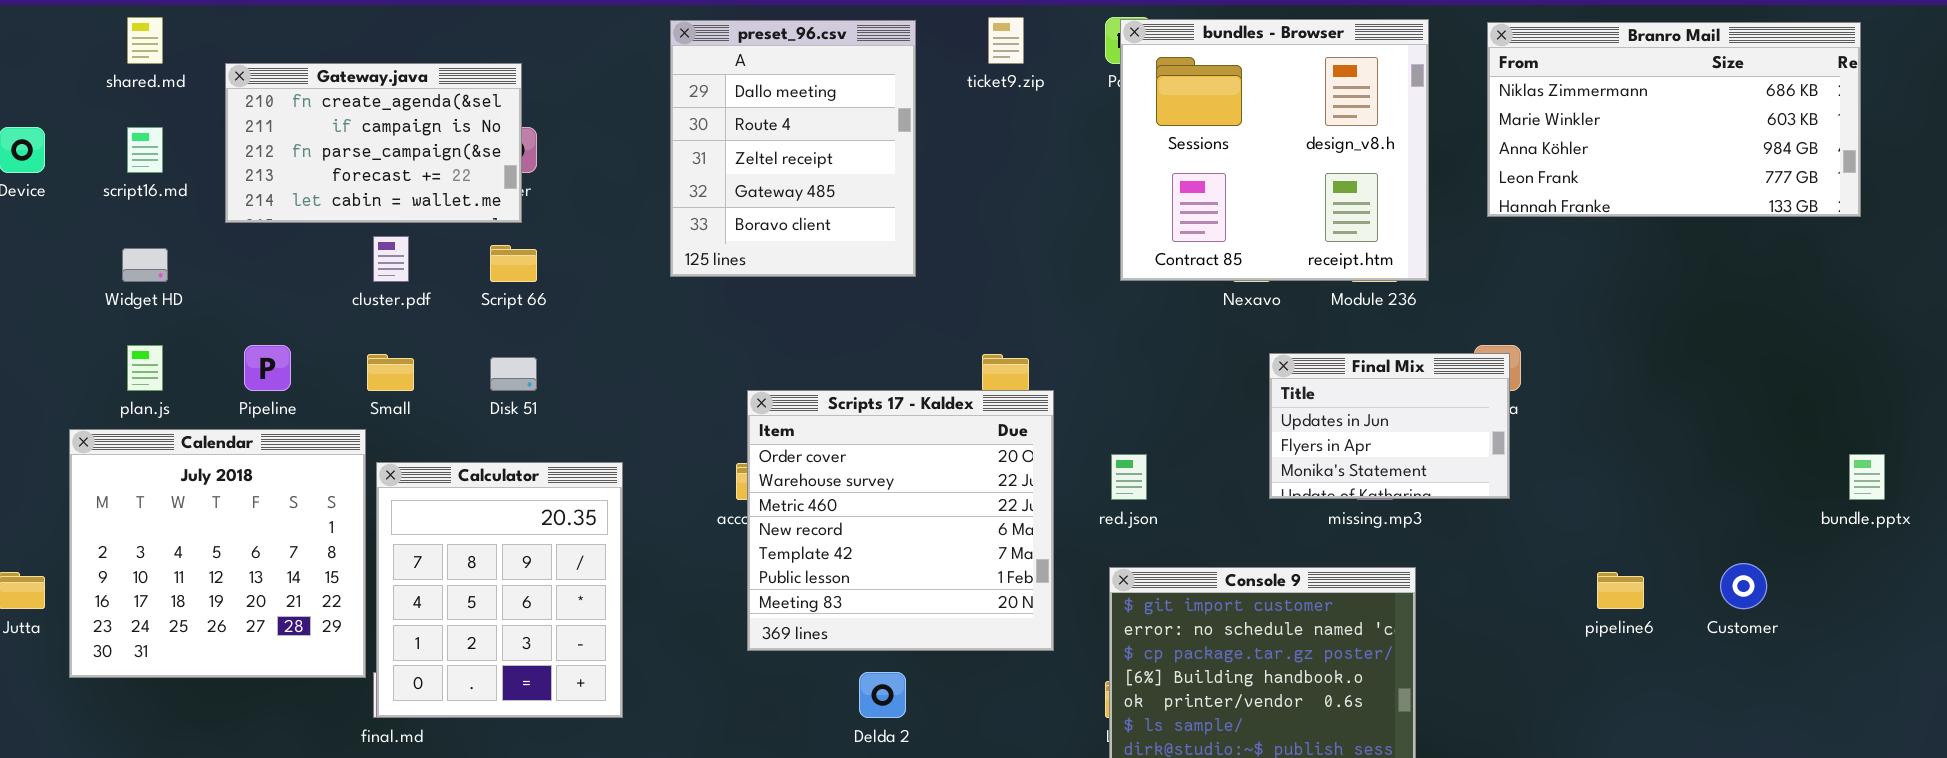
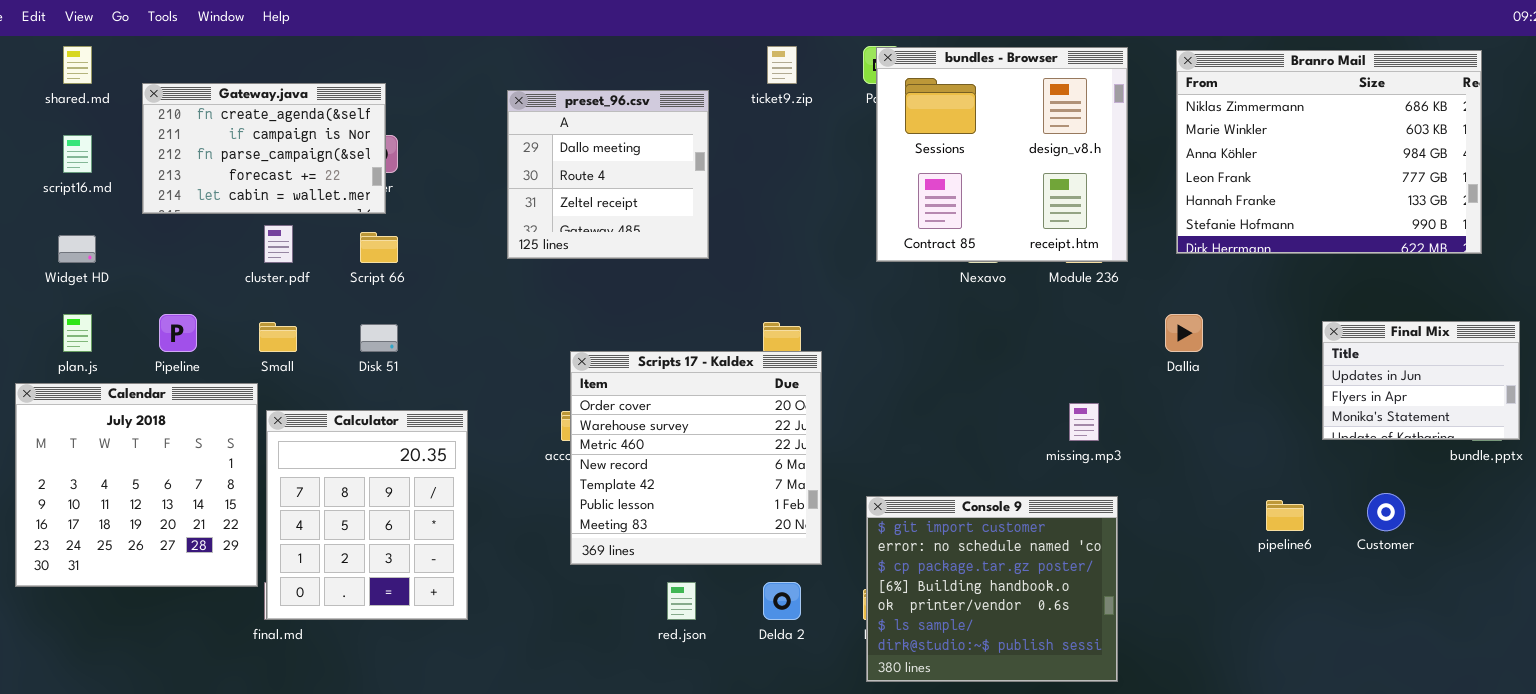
preset_96.csv: [670,20,916,277] -> [507,90,709,259], resized
Branro Mail: [1487,22,1861,217] -> [1176,50,1482,254], resized
Final Mix: [1269,353,1510,499] -> [1322,321,1520,440], moved
red.json: [1111,454,1147,500] -> [667,582,696,620], moved
Delda 2: [859,672,906,718] -> [763,582,801,620], moved

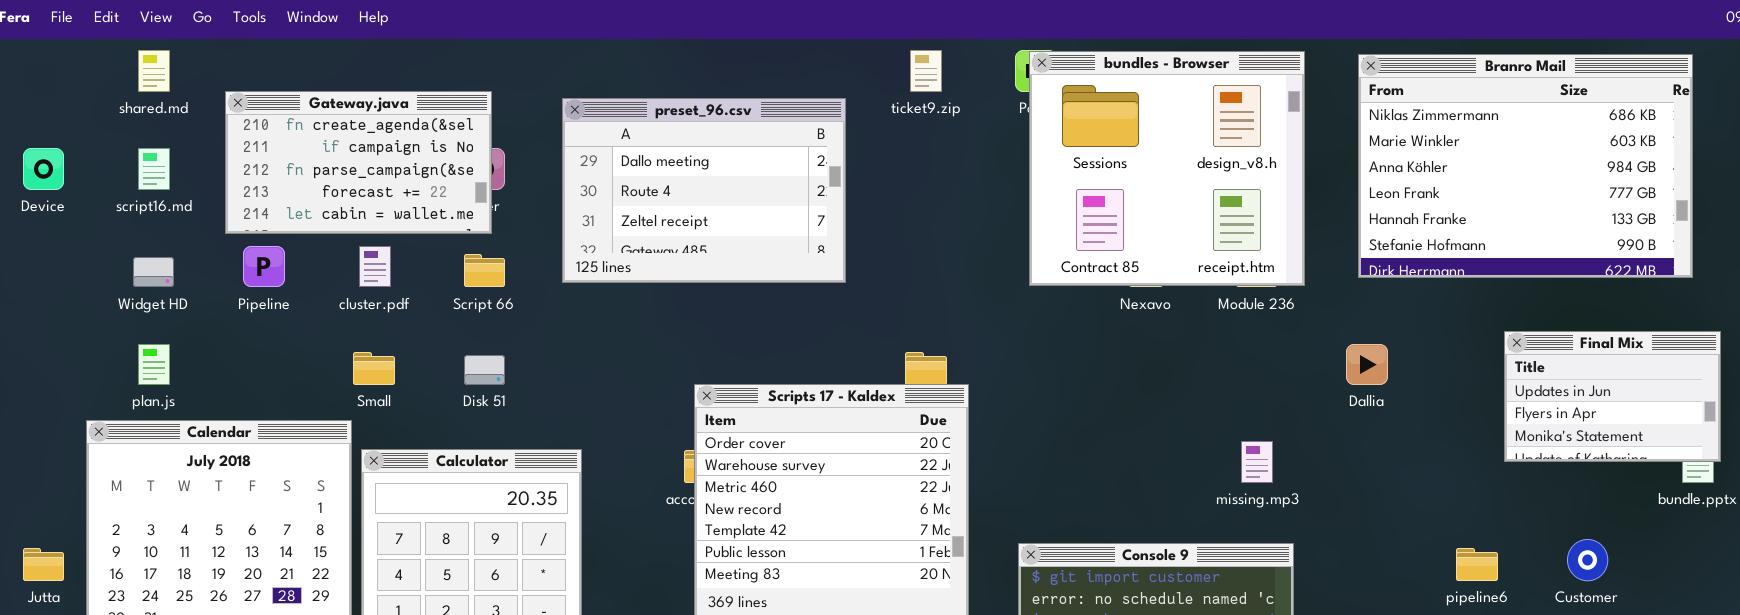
preset_96.csv: [507,90,709,259] -> [562,98,846,283], resized
Pipeline: [159,314,197,352] -> [243,246,285,287], moved
Final Mix: [1322,321,1520,440] -> [1504,331,1721,462], moved

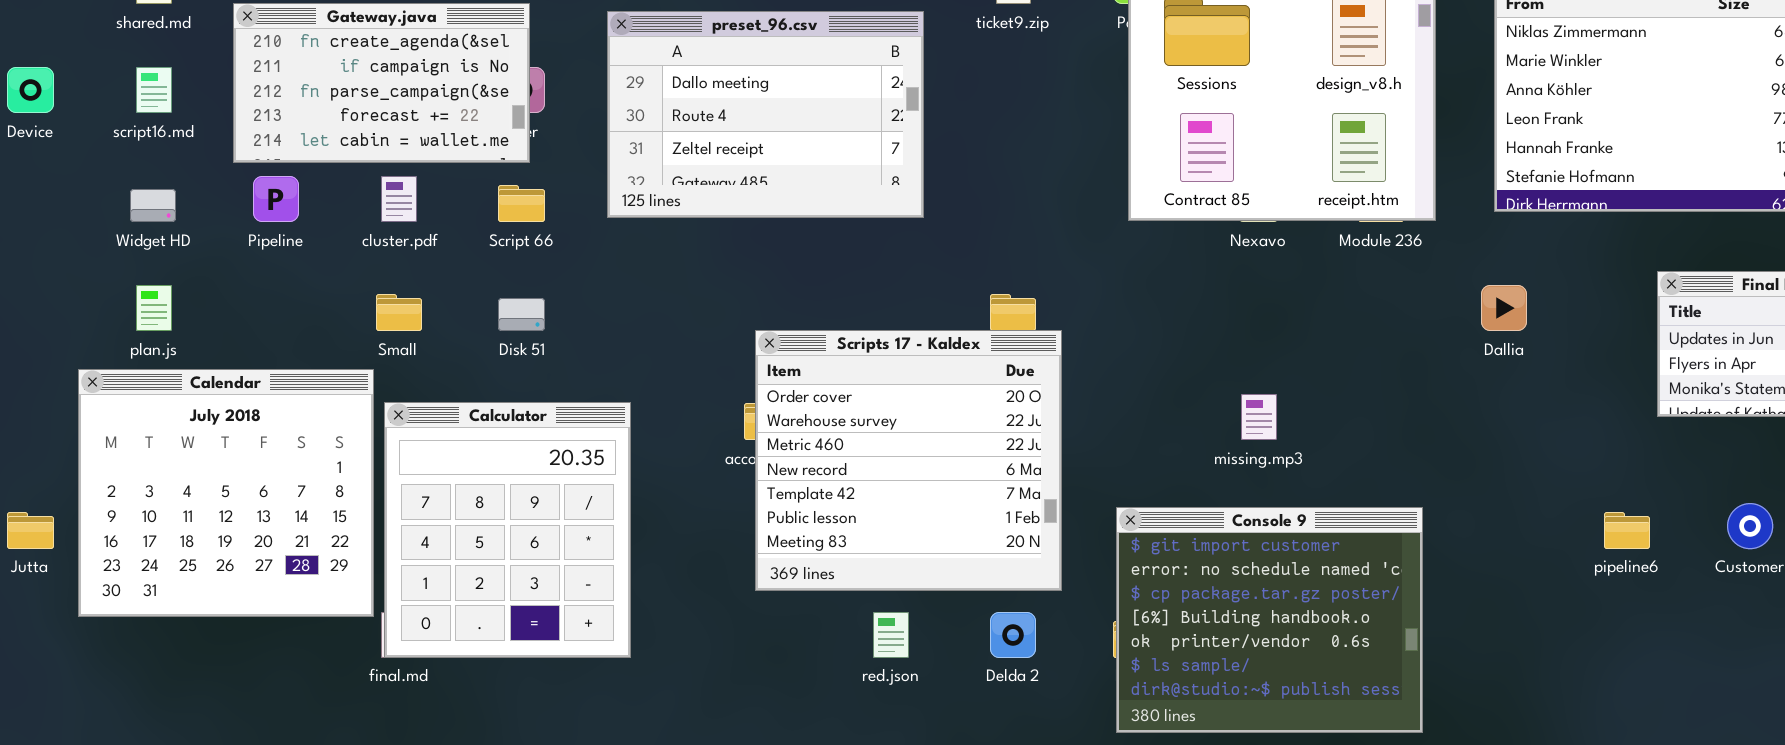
missing.mp3: [1241,441,1273,483] -> [1241,394,1277,440], moved

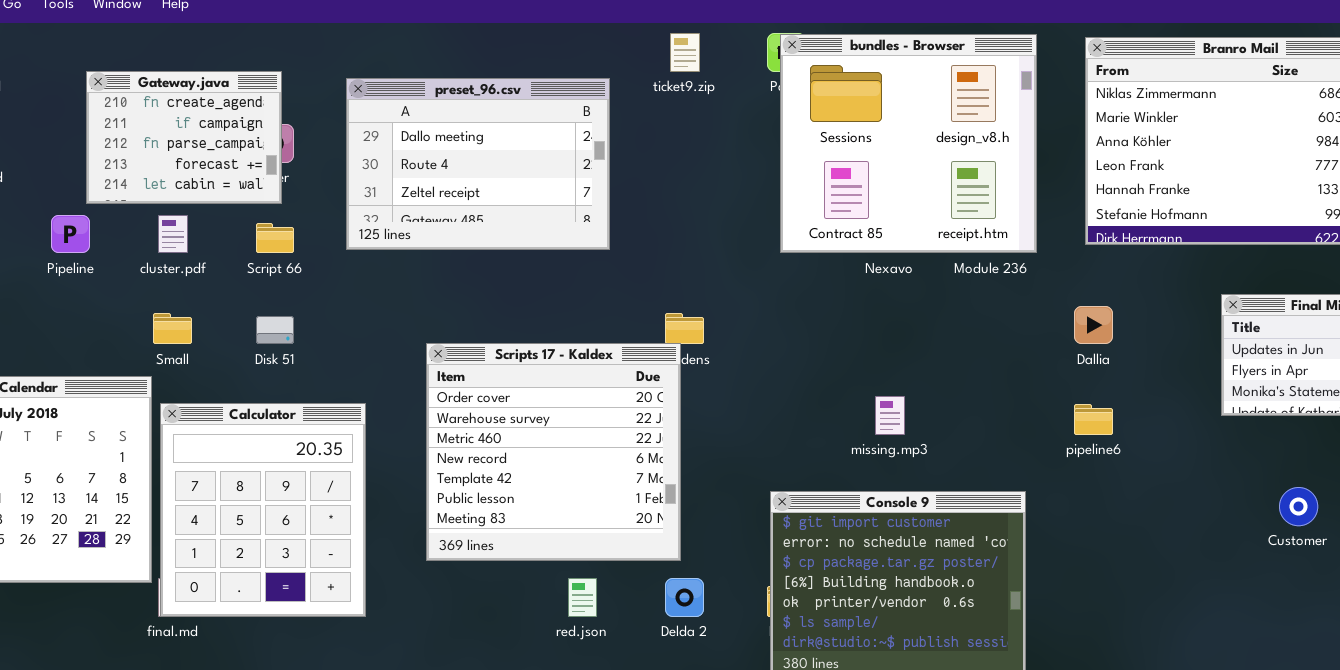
Gateway.java: [233,3,530,163] -> [86,71,282,204], resized
Scripts 17 - Kaldex: [755,330,1062,591] -> [426,343,681,561], moved
pipeline6: [1604,512,1650,549] -> [1074,404,1113,435], moved

